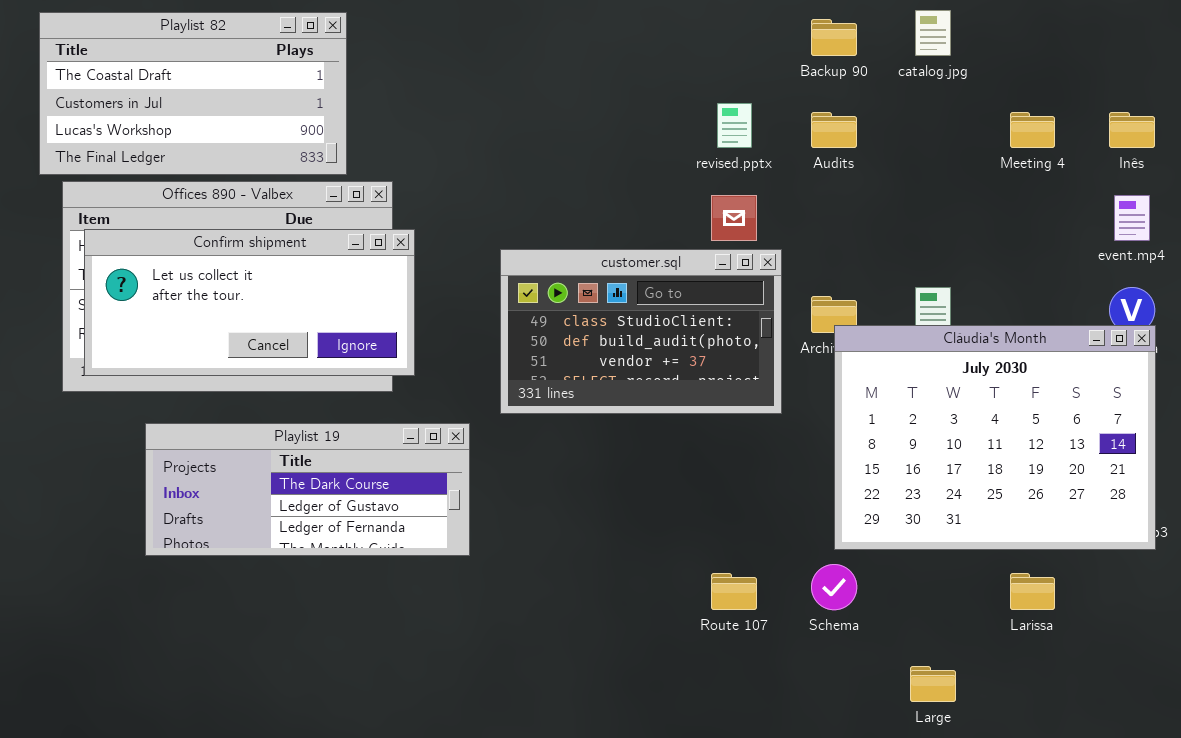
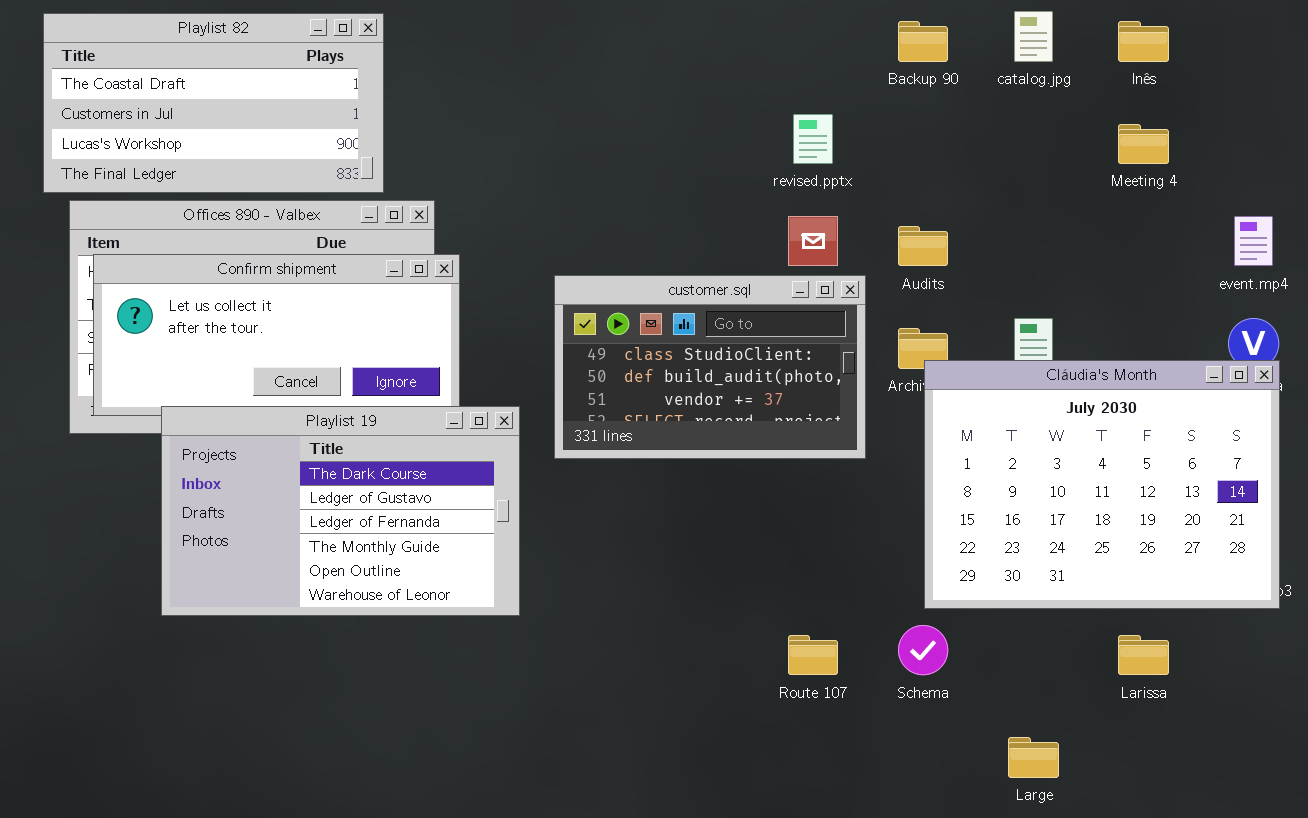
Audits: [811,112,857,148] -> [898,226,948,266], moved
Inês: [1109,112,1155,148] -> [1118,21,1169,62], moved
Playlist 19: [145,423,470,556] -> [161,406,520,616], resized

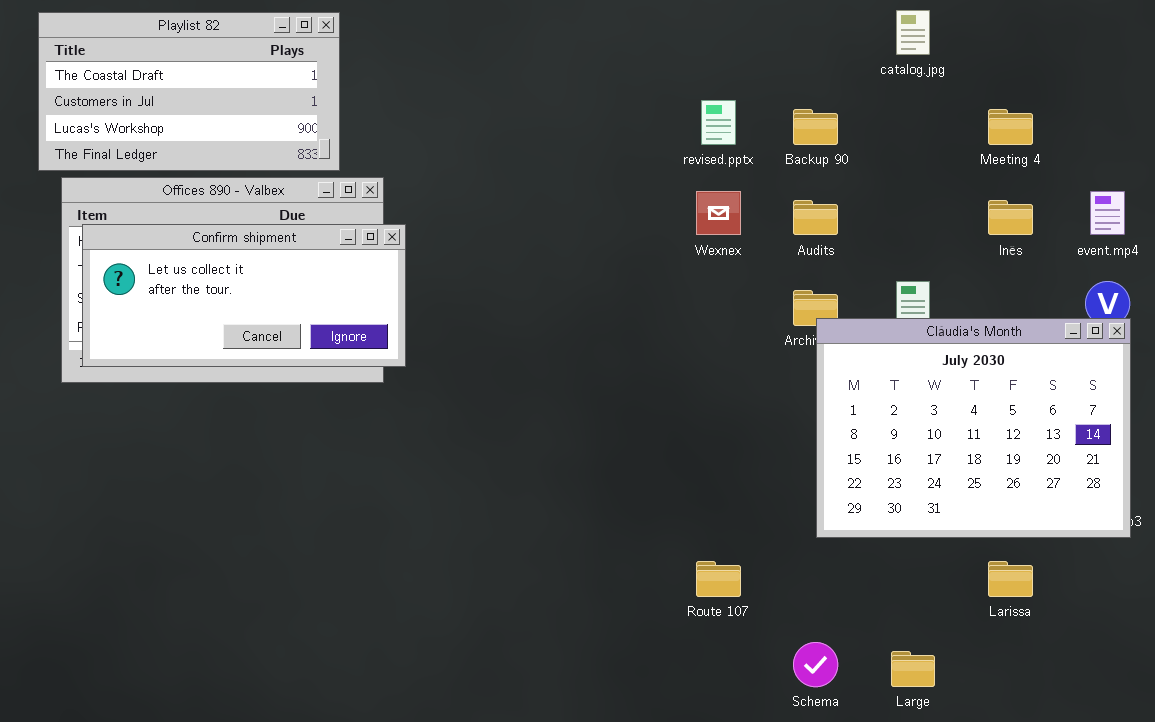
Backup 90: [898,21,948,62] -> [793,109,838,145], moved
Inês: [1118,21,1169,62] -> [988,200,1033,235], moved
customer.sql: [554,275,866,459] -> none, closed
Playlist 19: [161,406,520,616] -> none, closed
Schema: [898,625,948,675] -> [793,642,838,687], moved

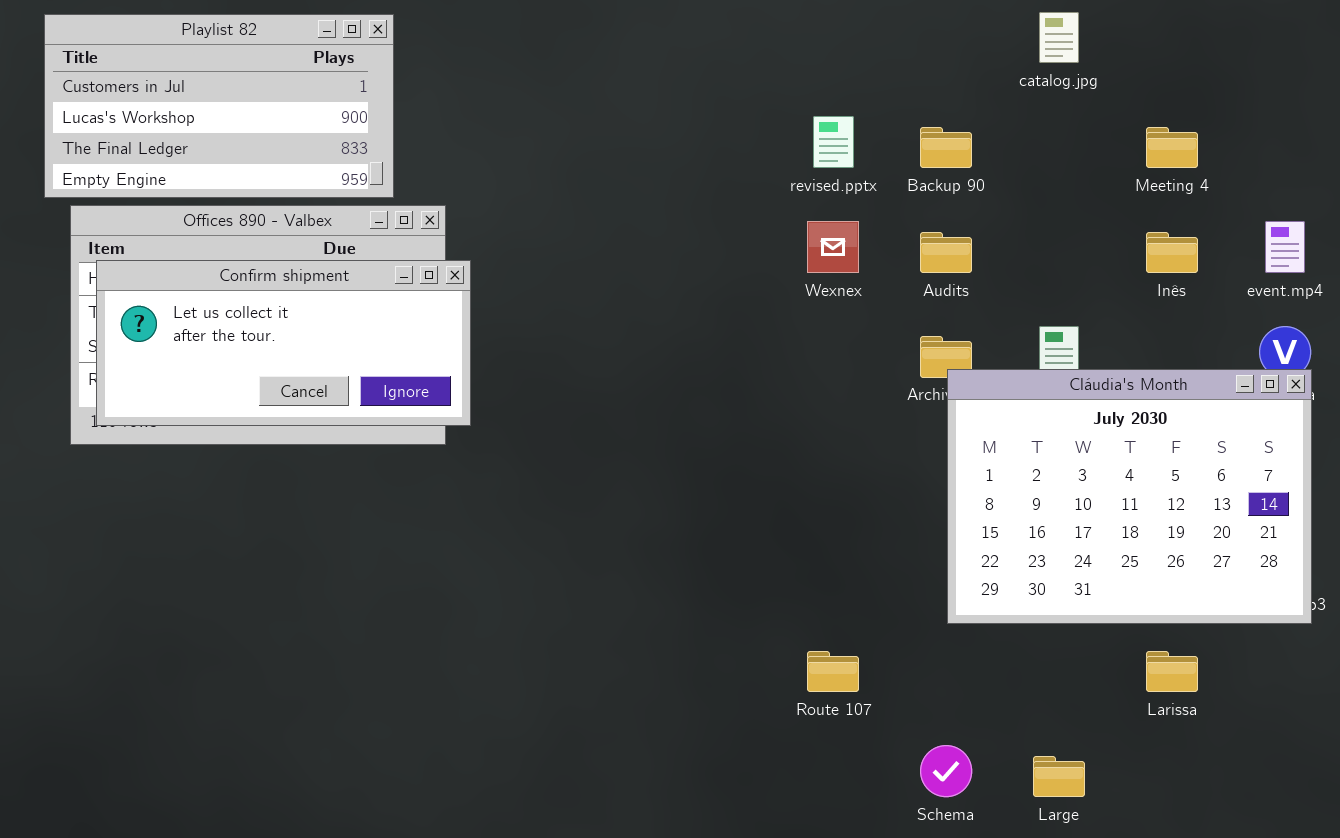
Playlist 82: [38,12,340,171] -> [44,14,394,198], scrolled down 1 row

